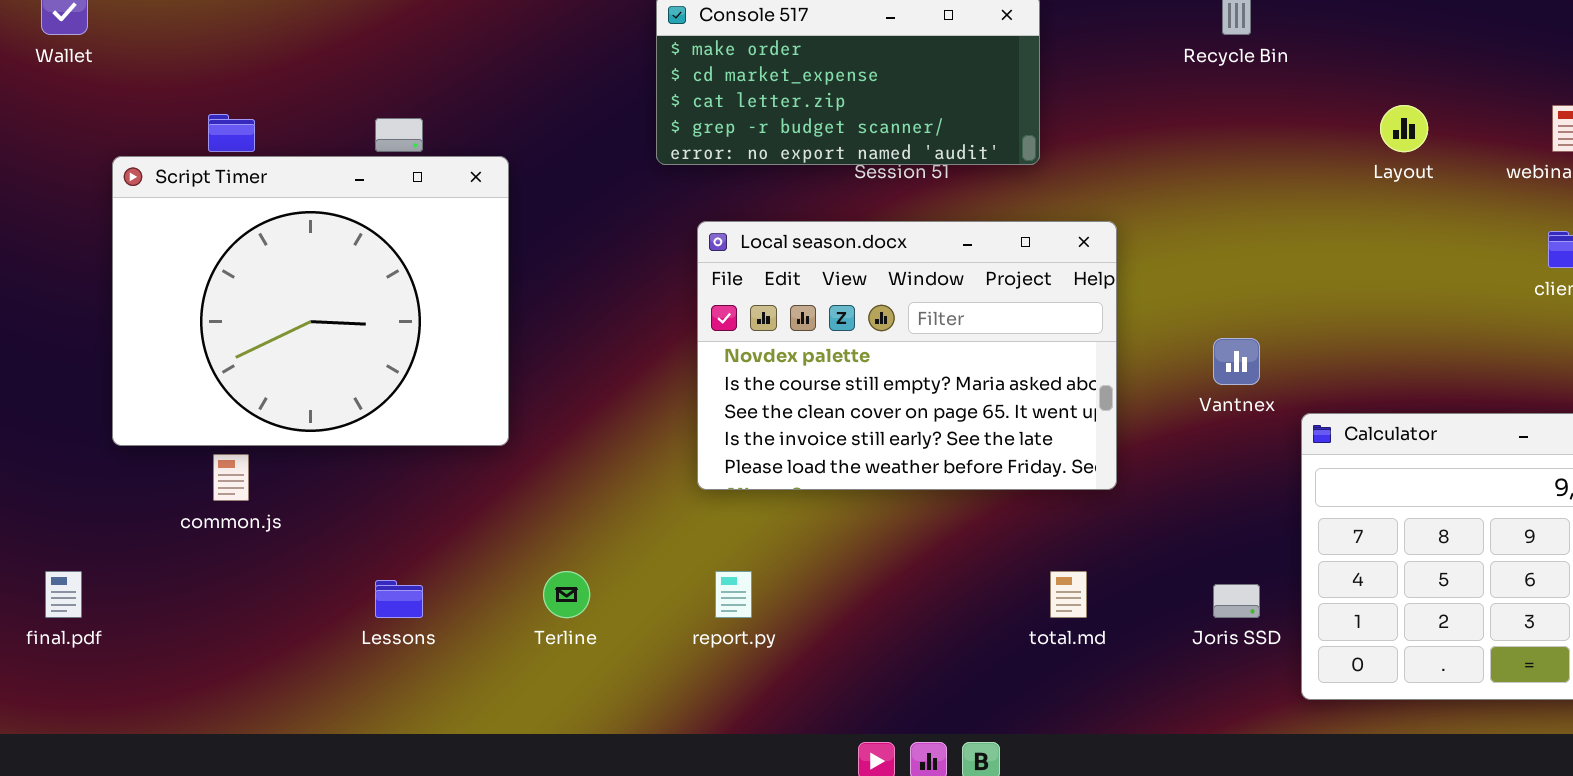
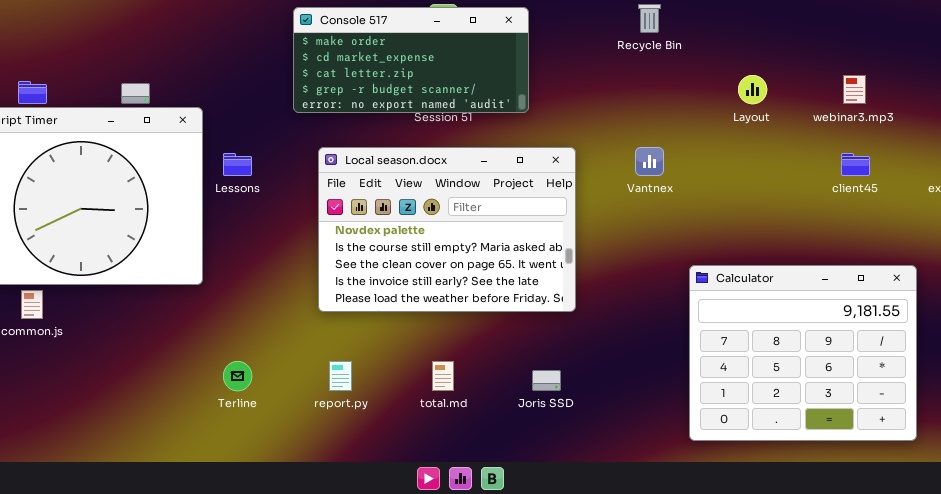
Vantnex: [1213,338,1260,385] -> [635,147,664,176], moved
total.md: [1050,571,1087,618] -> [432,361,454,391], moved
Lessons: [375,580,423,618] -> [223,153,252,176], moved
Joris SSD: [1213,584,1260,618] -> [532,370,561,391], moved

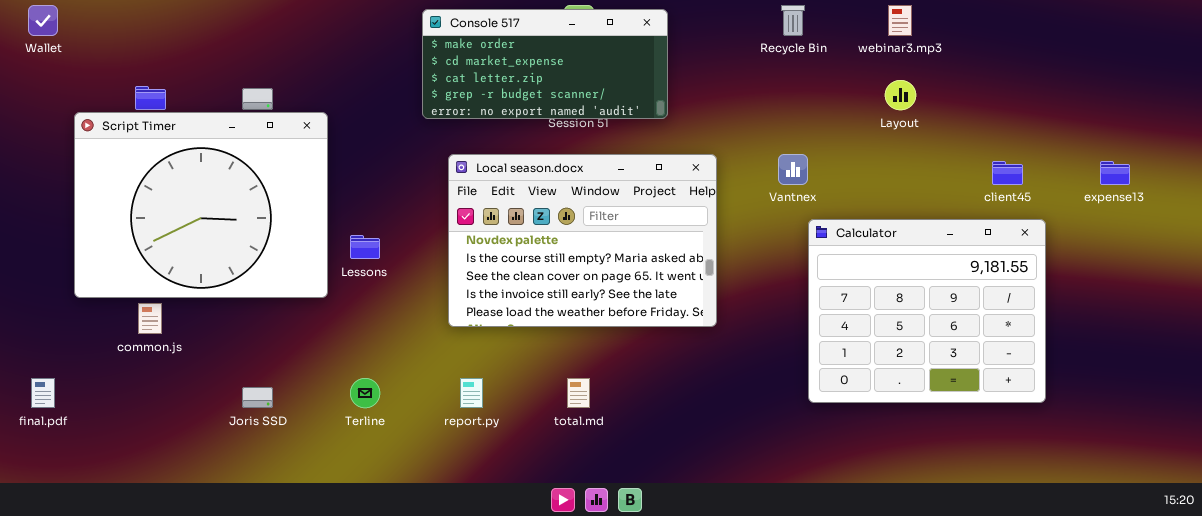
webinar3.mp3: [843,75,866,104] -> [888,5,912,36], moved
Lessons: [223,153,252,176] -> [350,235,380,259], moved
Calculator: [689,265,917,441] -> [808,219,1046,403], moved
Joris SSD: [532,370,561,391] -> [242,387,273,408], moved

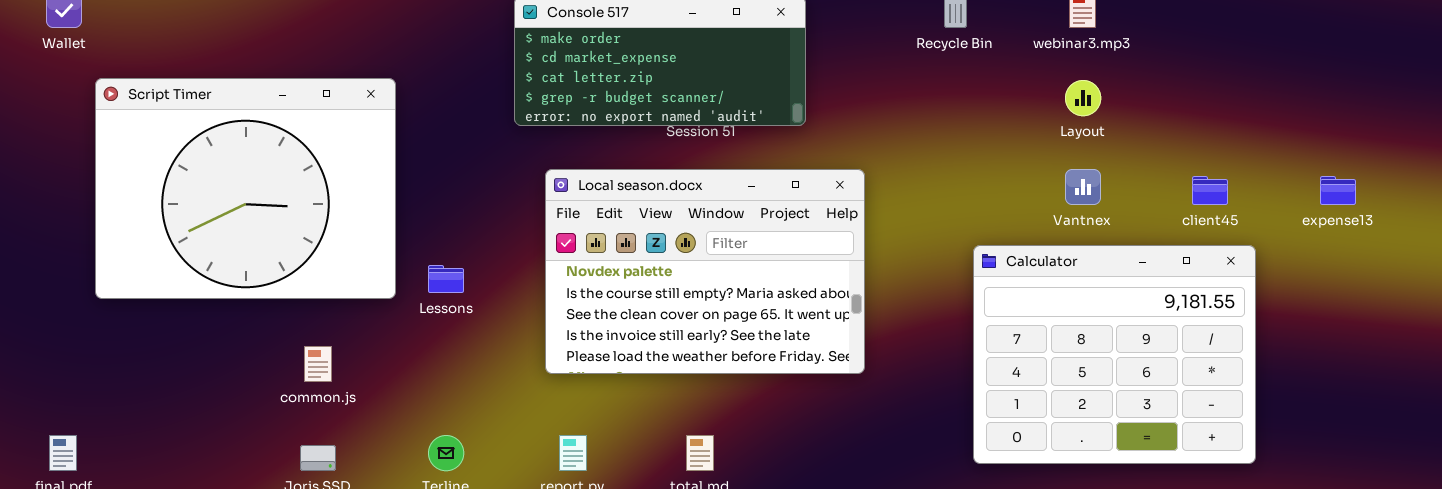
Script Timer: [74,112,328,298] -> [95,78,396,299], moved
Vantnex: [778,154,808,185] -> [1065,169,1101,205], moved
common.js: [138,303,162,334] -> [304,346,332,382], moved

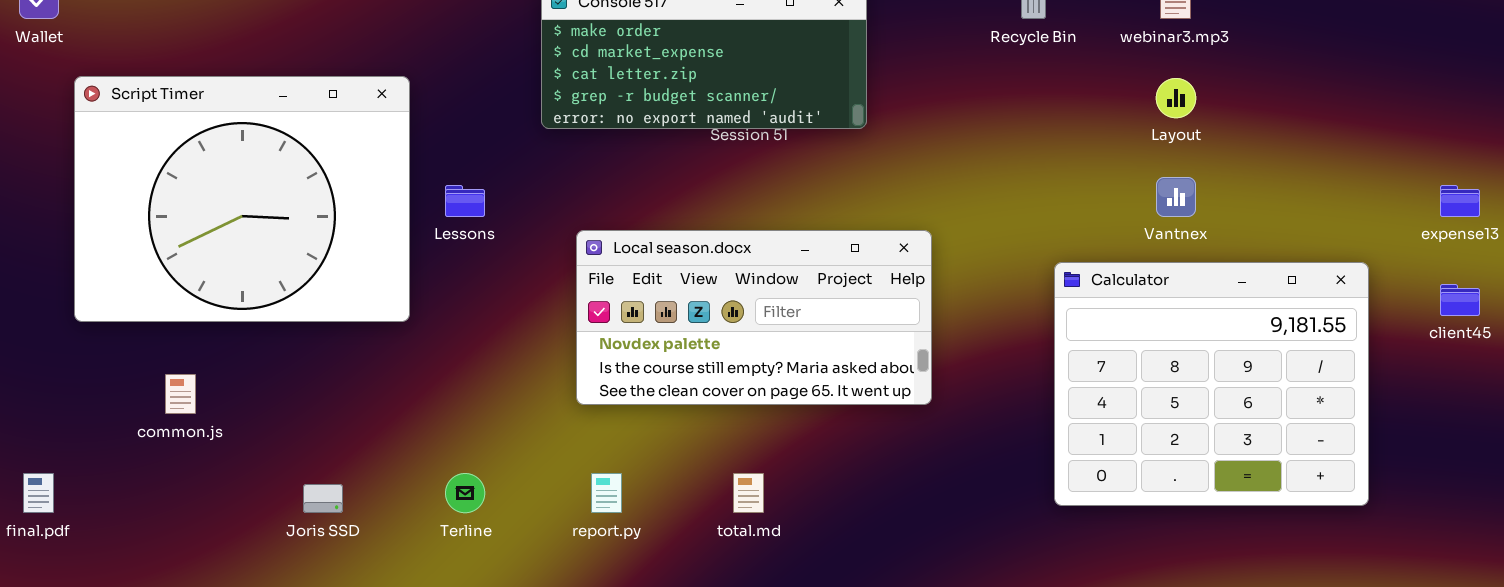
Local season.docx: [545,169,865,374] -> [576,230,932,405], resized
client45: [1192,176,1228,205] -> [1440,284,1480,316], moved
Lessons: [428,265,464,293] -> [445,185,485,217], moved
common.js: [304,346,332,382] -> [165,374,196,414], moved

